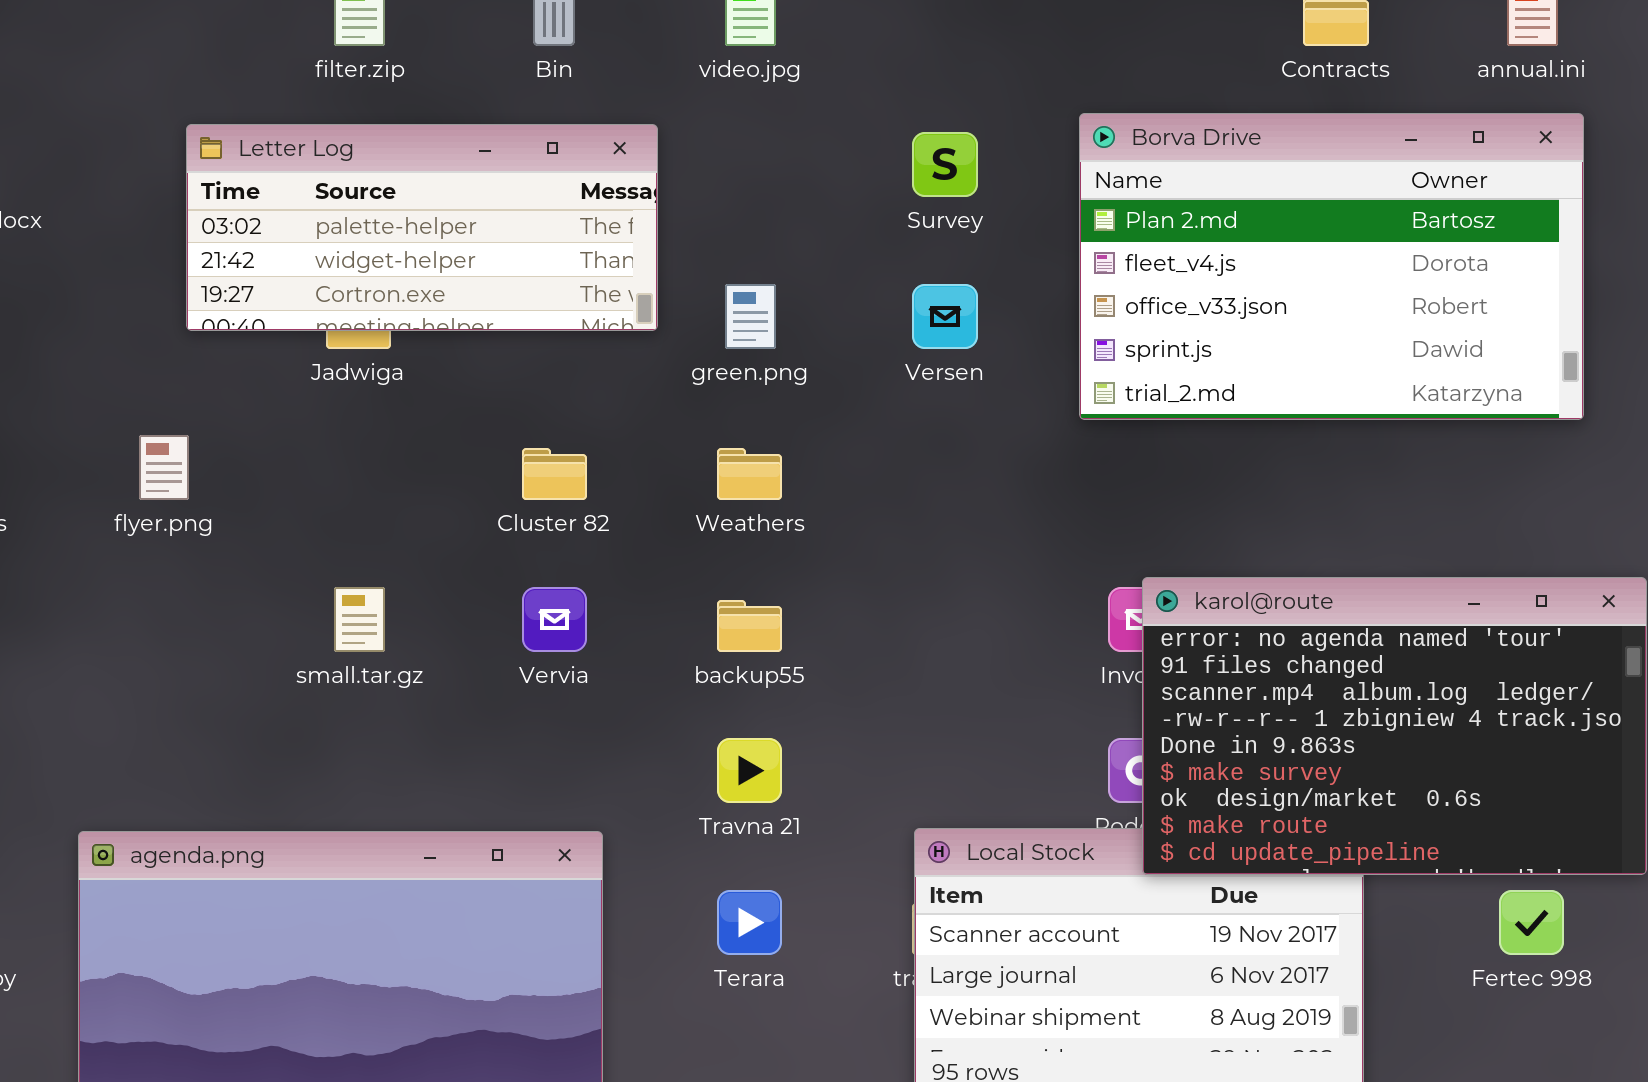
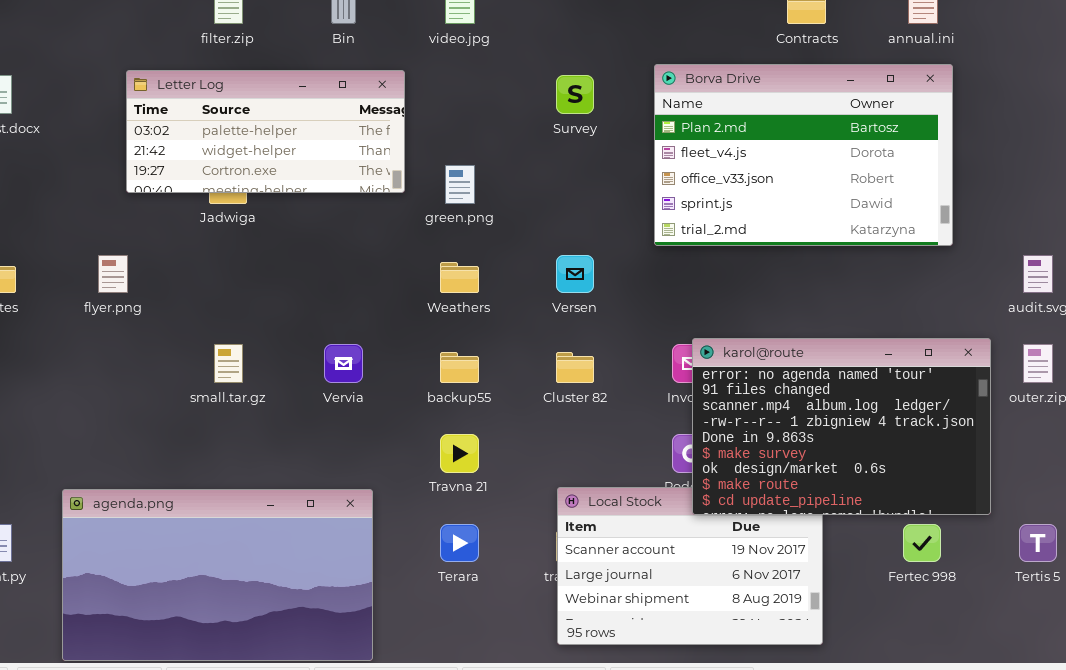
Versen: [912,284,978,349] -> [556,255,594,293], moved
Cluster 82: [522,448,587,500] -> [556,352,594,383], moved

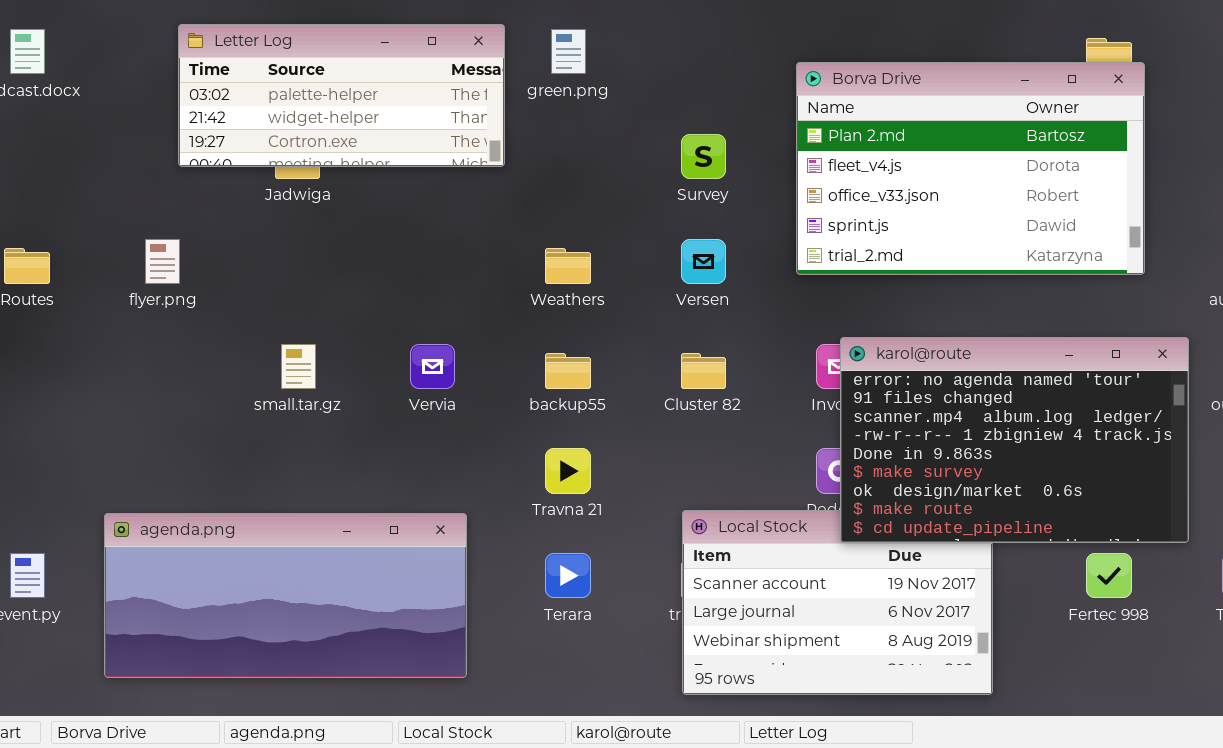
Borva Drive: [654,64,953,246] -> [796,62,1145,275], moved
Survey: [556,75,594,114] -> [681,134,726,179], moved
green.png: [445,165,475,204] -> [551,29,586,74], moved
agenda.png: [62,489,373,661] -> [104,513,467,678], resized

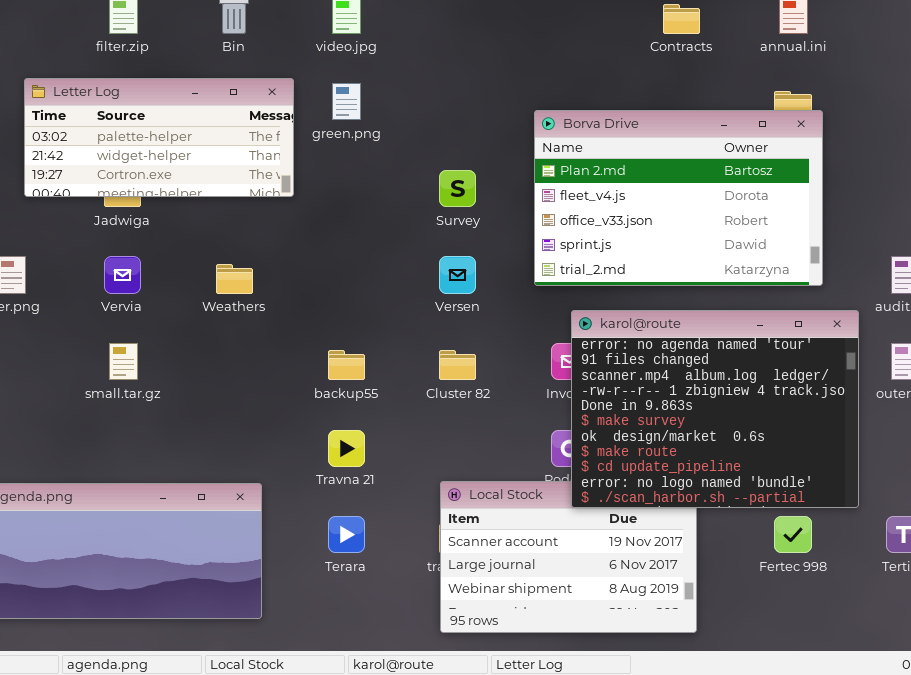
Weathers: [545,248,591,284] -> [216,264,253,294], moved
karol@route: [840,337,1189,543] -> [571,310,859,508], resized
Vervia: [410,344,455,389] -> [104,256,141,294], moved

